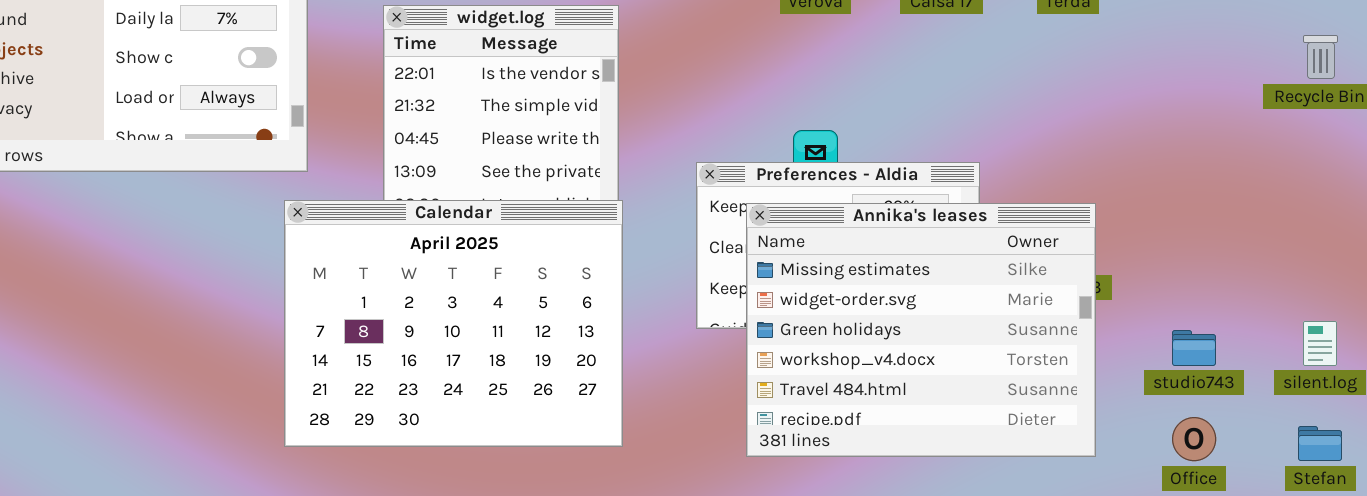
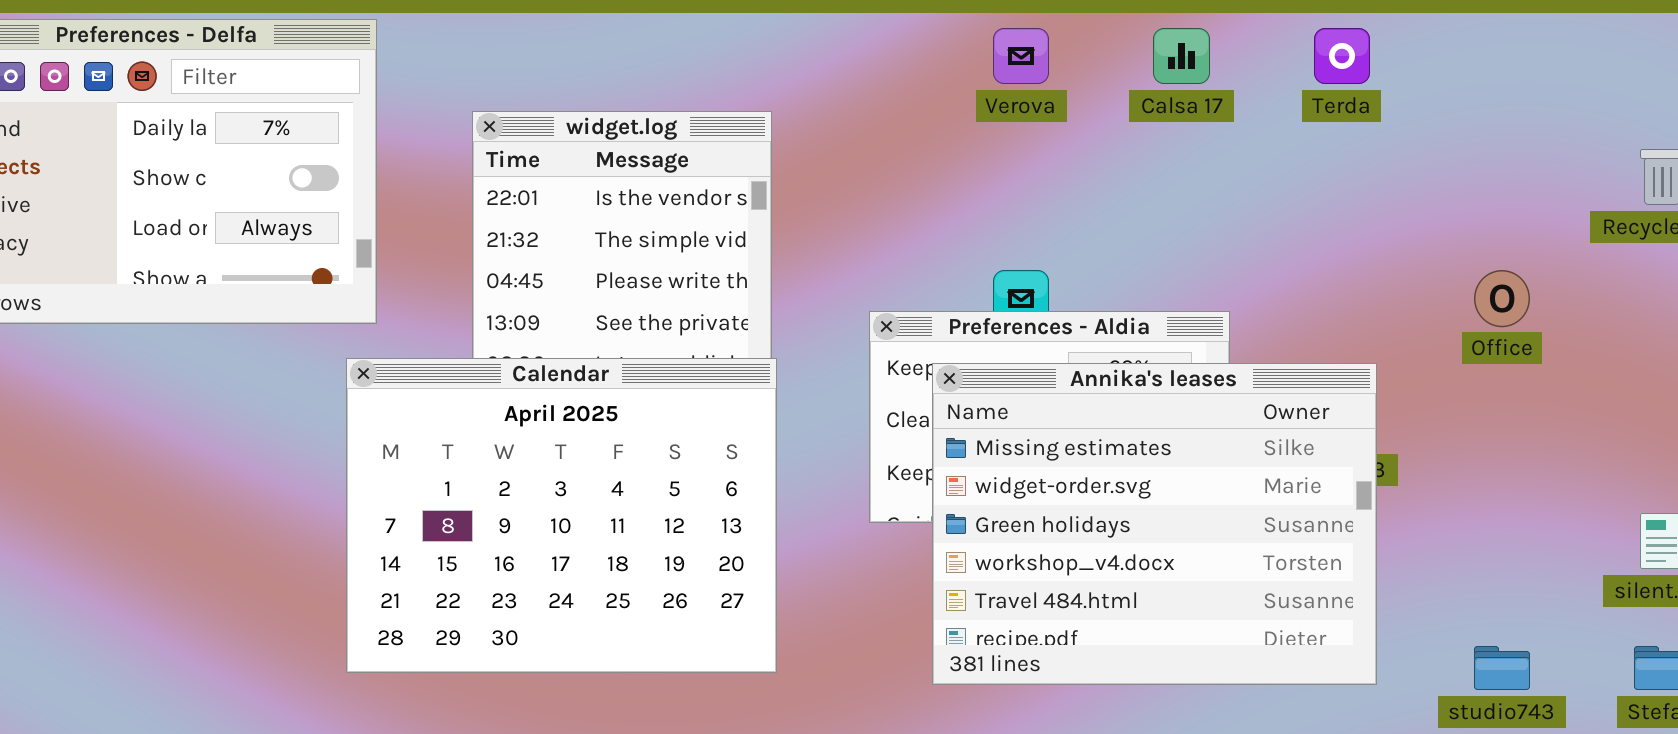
studio743: [1172,330,1216,366] -> [1474,646,1530,690], moved
Office: [1172,417,1216,461] -> [1474,270,1530,327], moved

